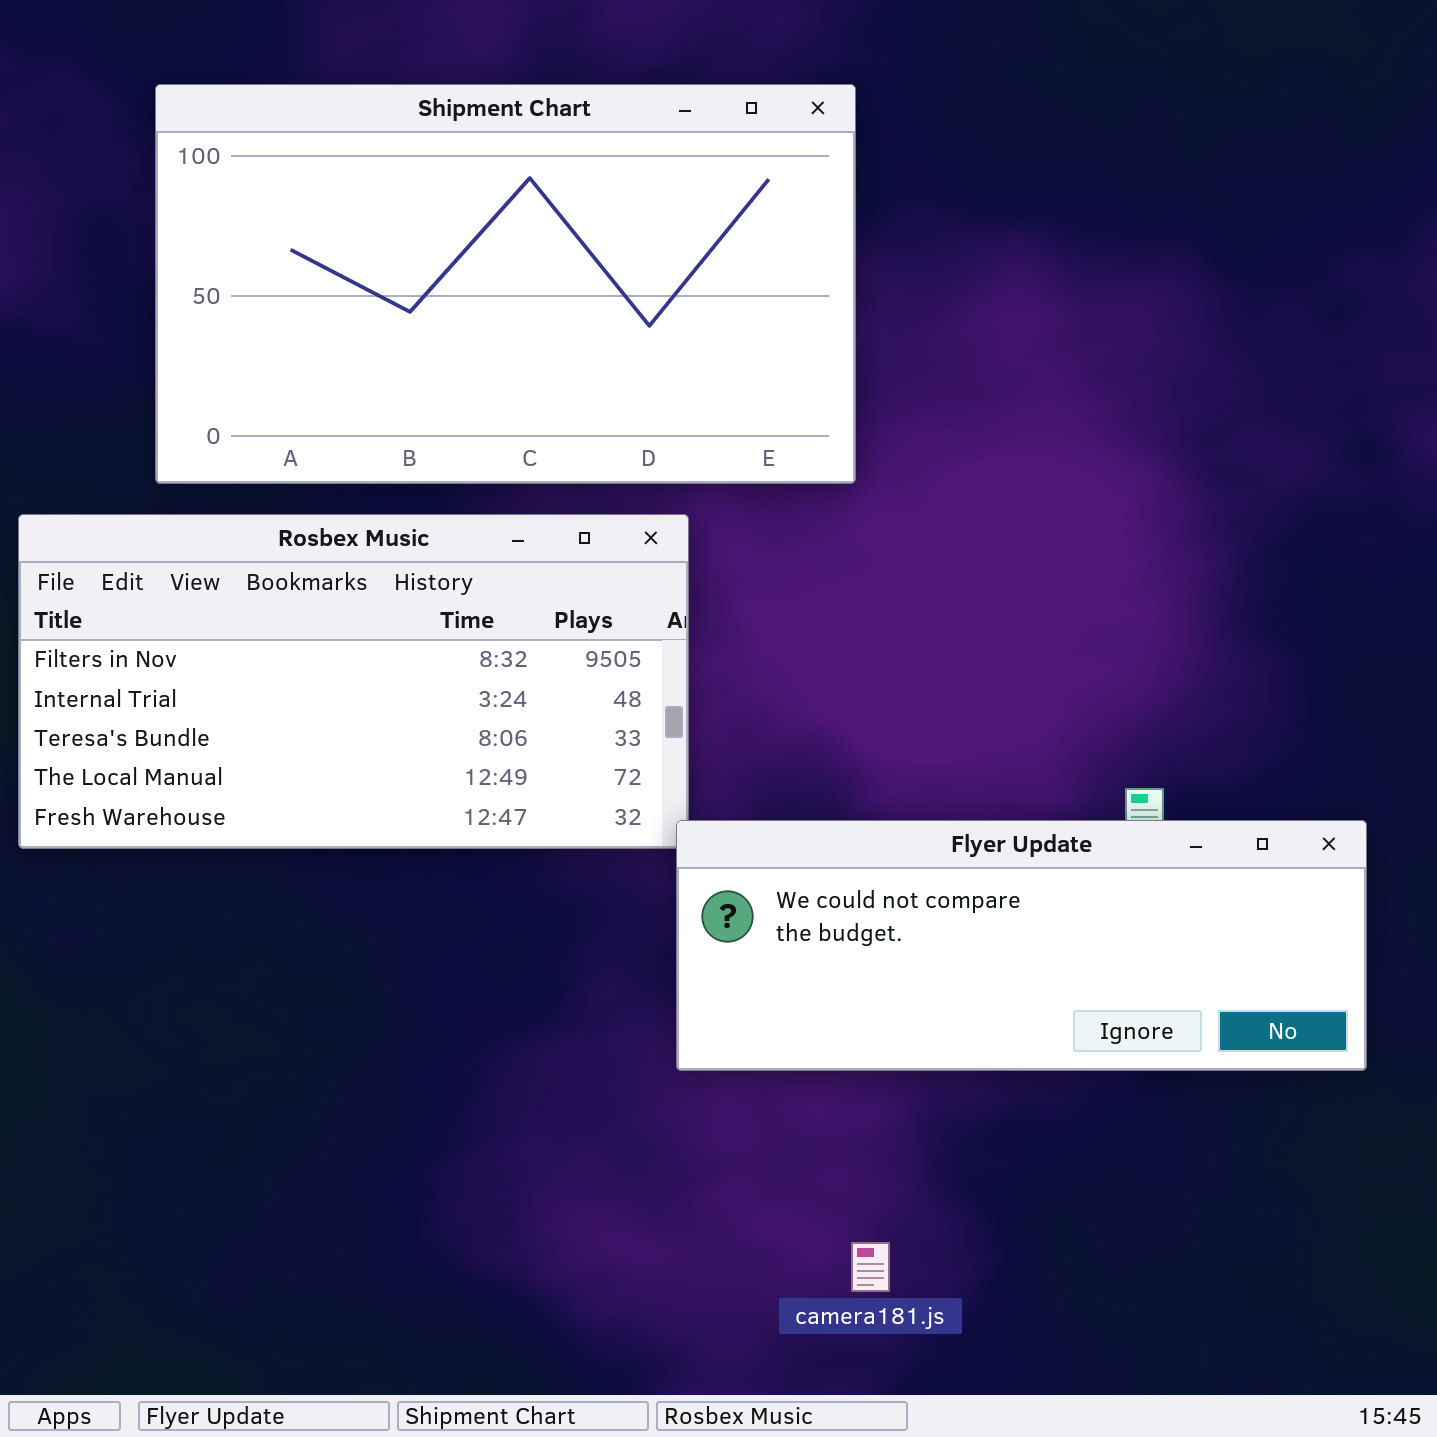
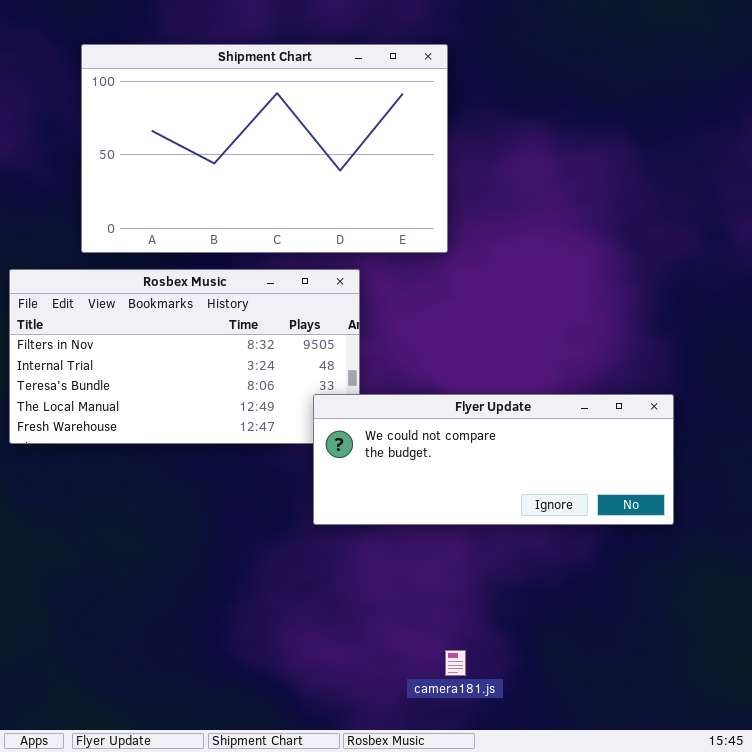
Flyer Update: [676,820,1367,1071] -> [313,394,674,525], moved

